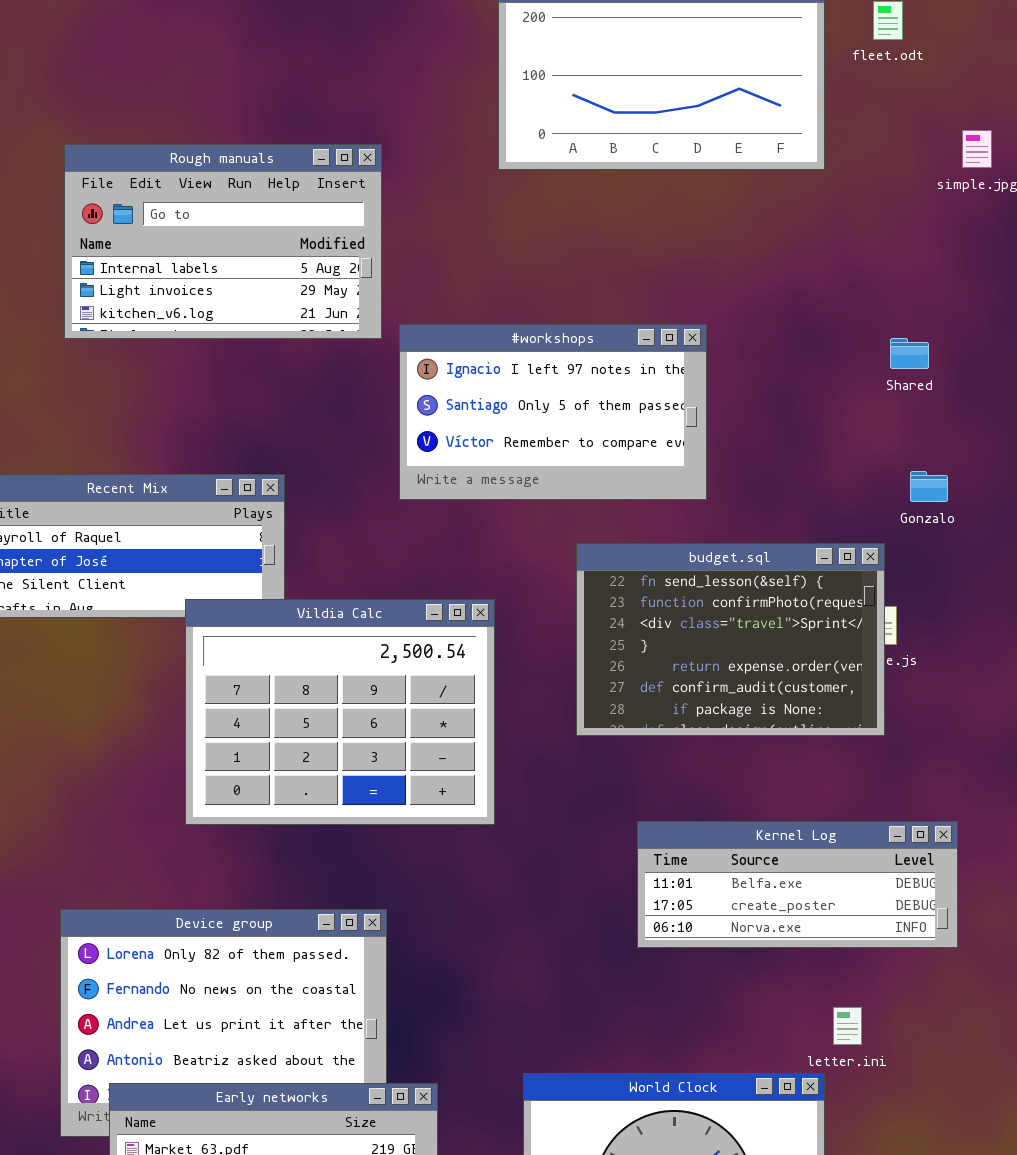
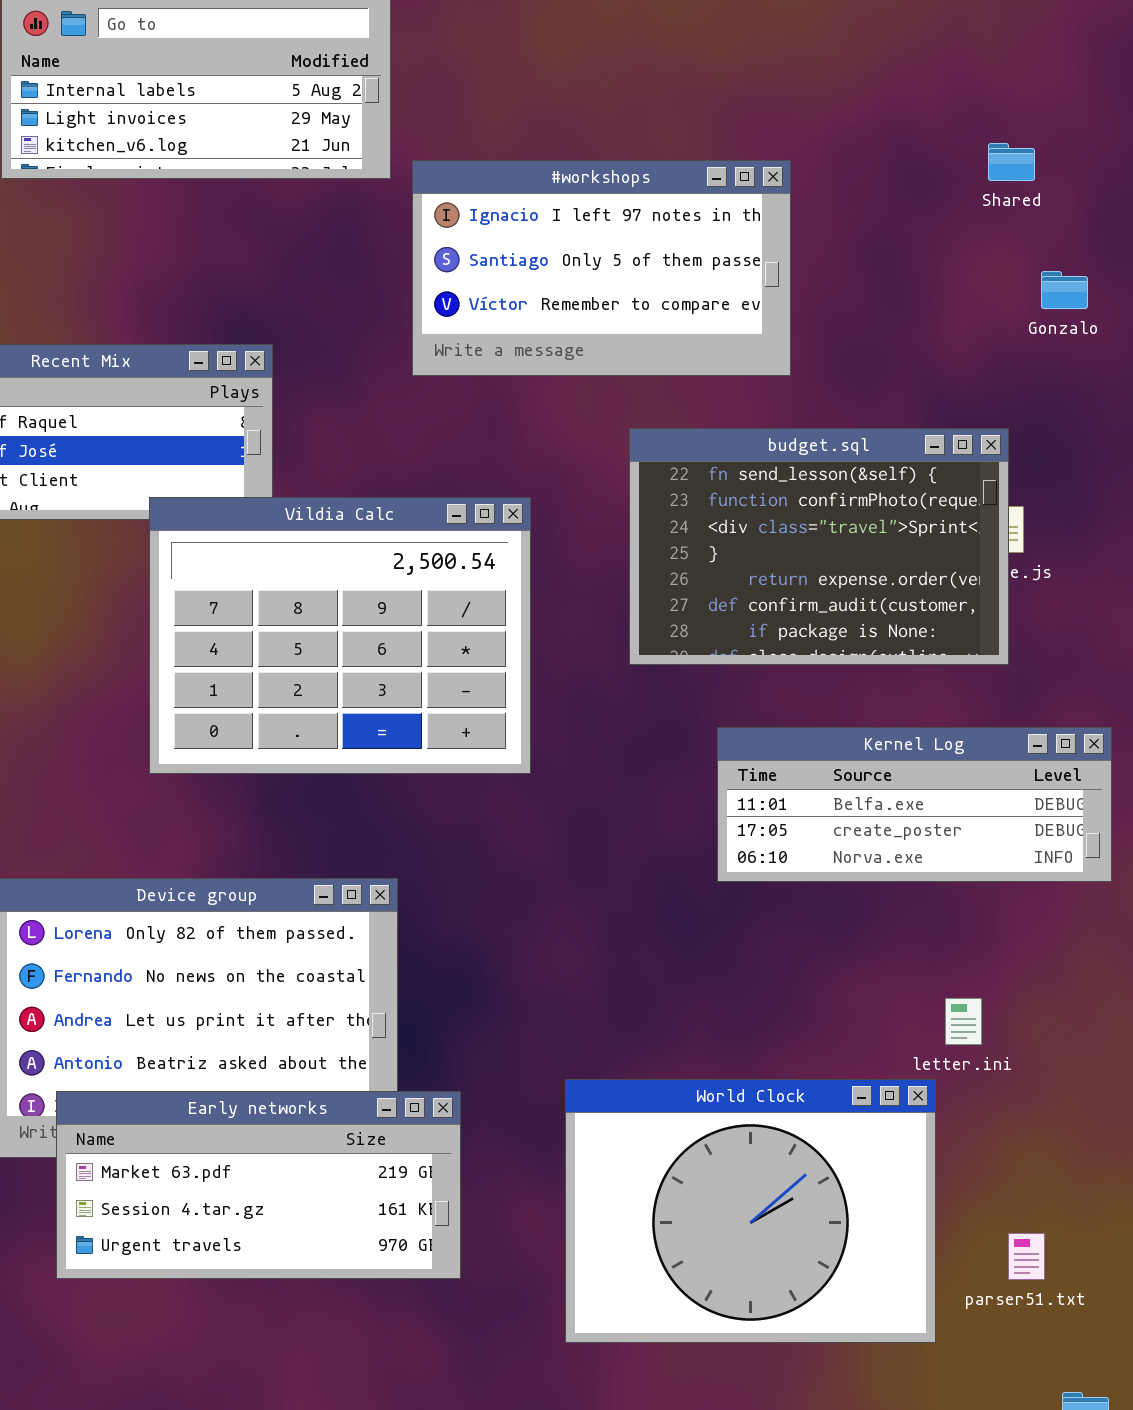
Shared: [890,338,929,369] -> [988,143,1035,181], moved
Gonzalo: [910,471,948,502] -> [1041,271,1088,309], moved
Kernel Log: [637,821,958,948] -> [717,727,1112,882], moved

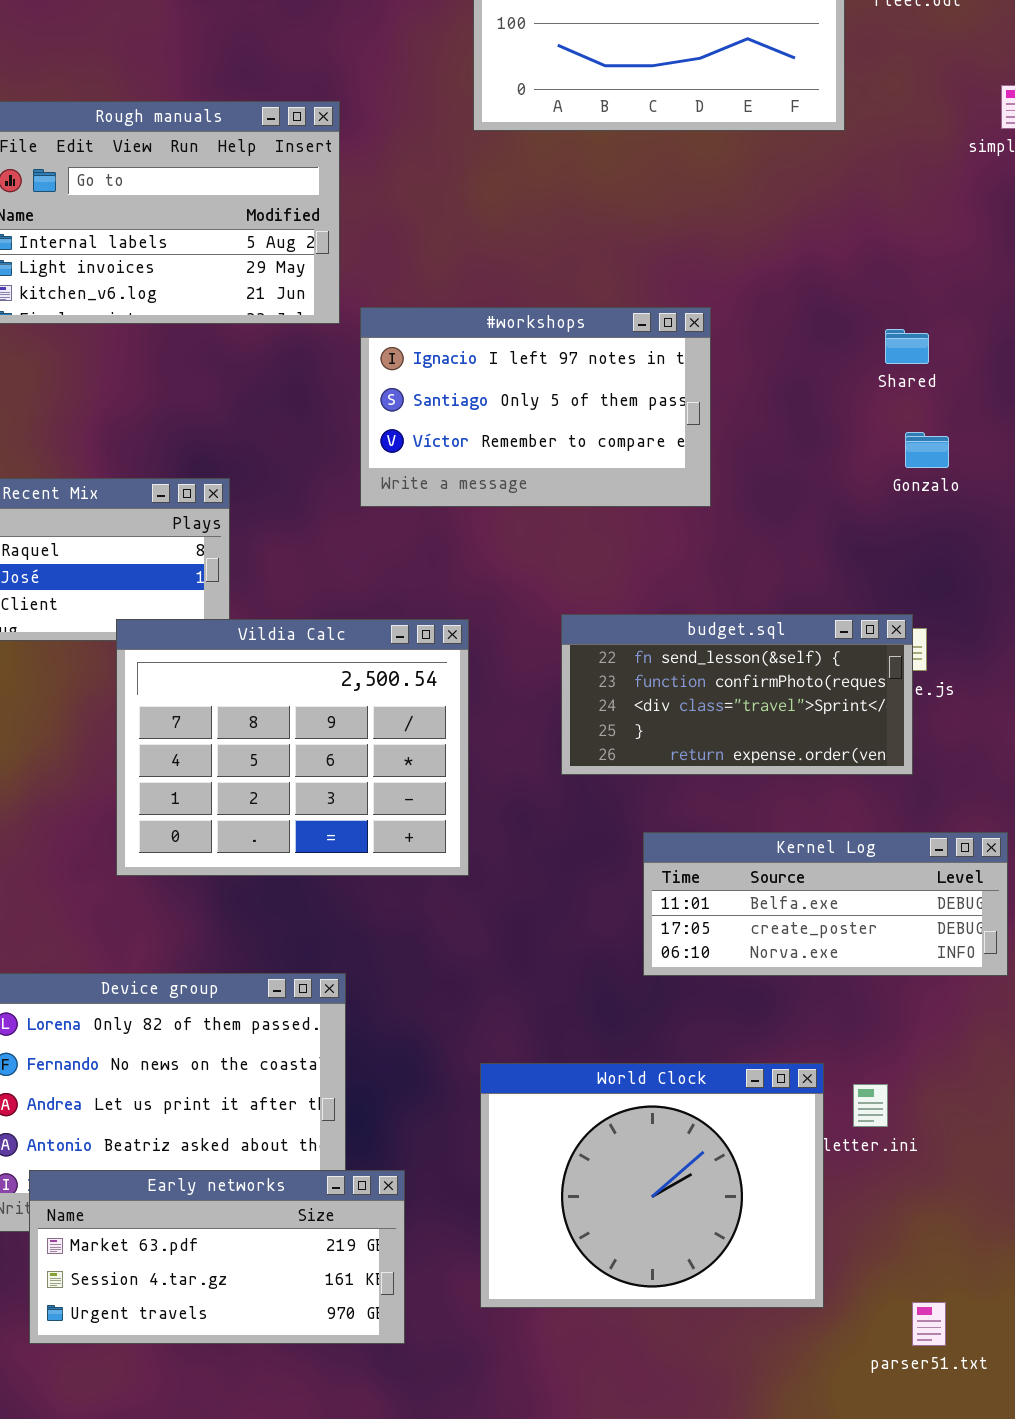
Shared: [988,143,1035,181] -> [885,329,929,364], moved
Gonzalo: [1041,271,1088,309] -> [905,432,949,468], moved
budget.sql: [629,428,1009,665] -> [561,614,913,775], resized
World Clock: [565,1079,936,1343] -> [480,1063,824,1308], moved

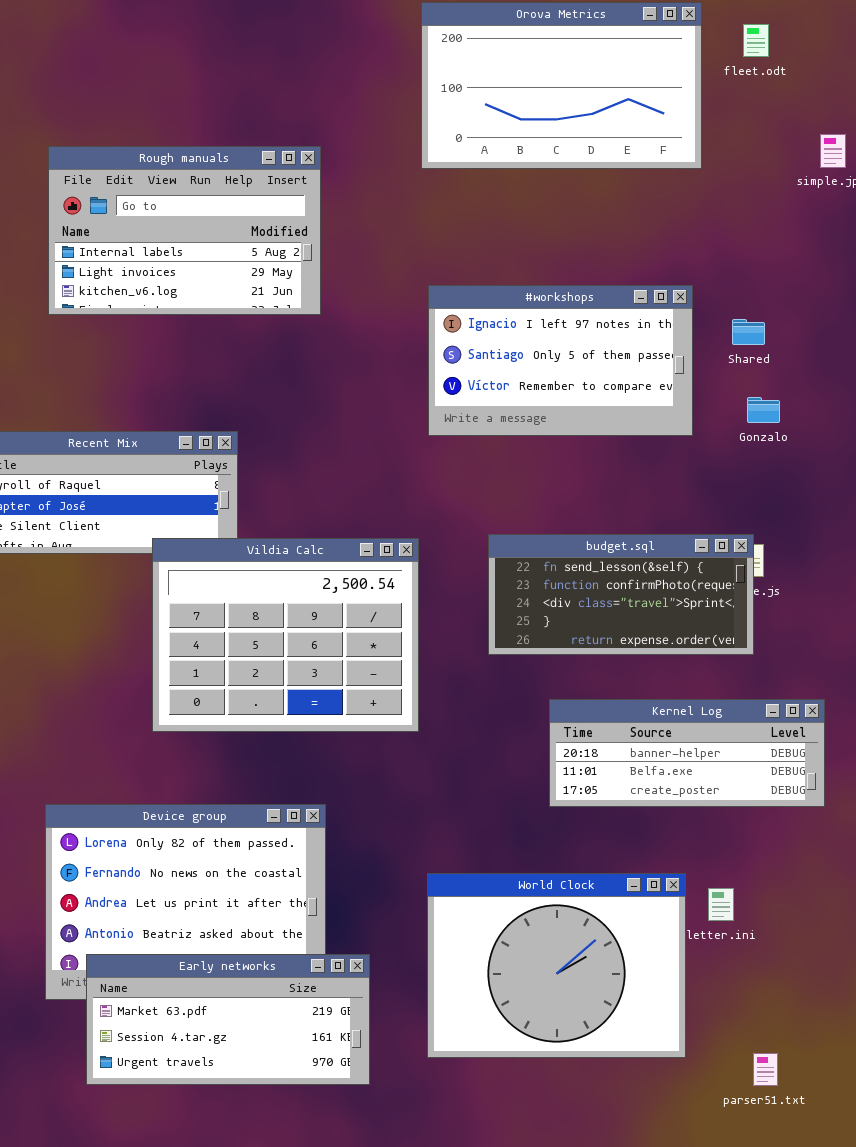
#workshops: [360,307,711,507] -> [428,285,693,436], moved
Kernel Log: [643,832,1008,976] -> [549,699,825,807], scrolled up 1 row

